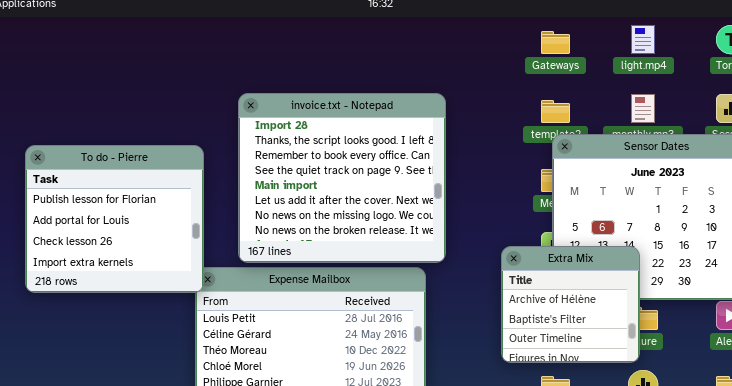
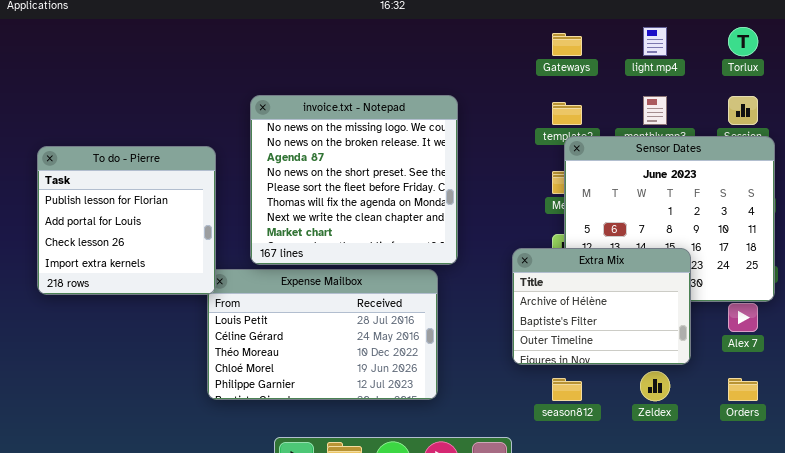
invoice.txt - Notepad: [238,93,446,263] -> [250,95,458,265], scrolled down 6 rows
Extra Mix: [501,246,640,363] -> [512,248,691,365], resized

